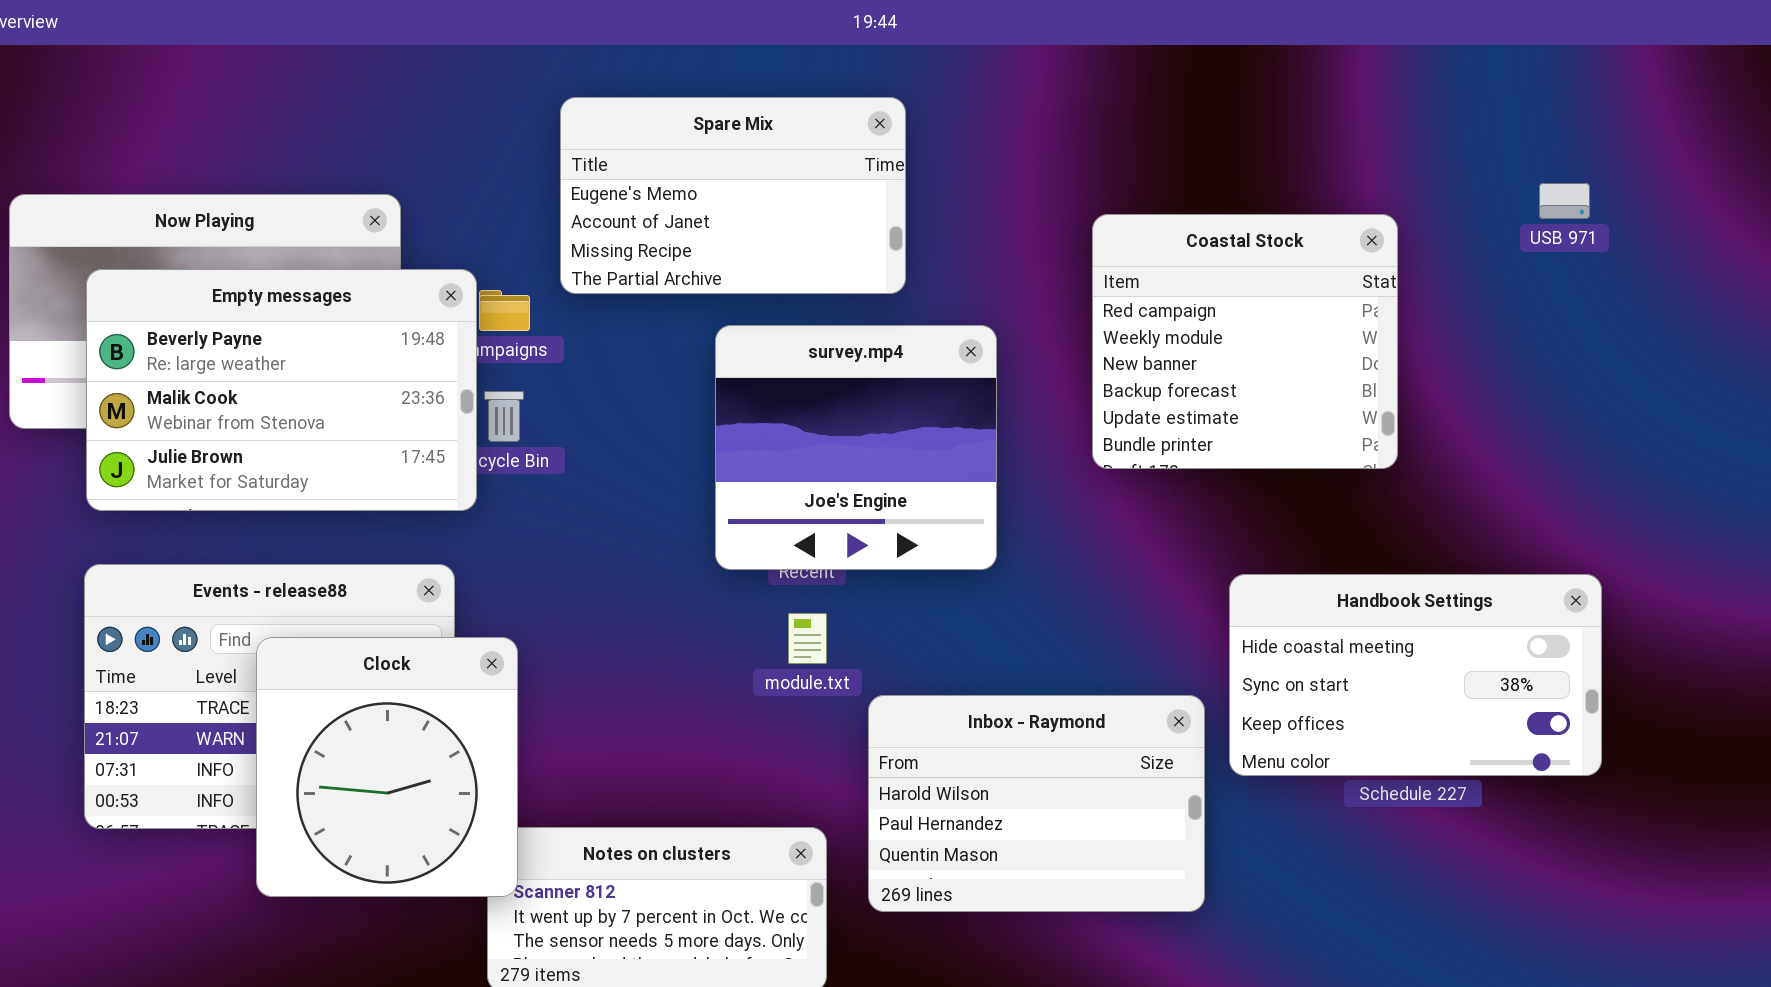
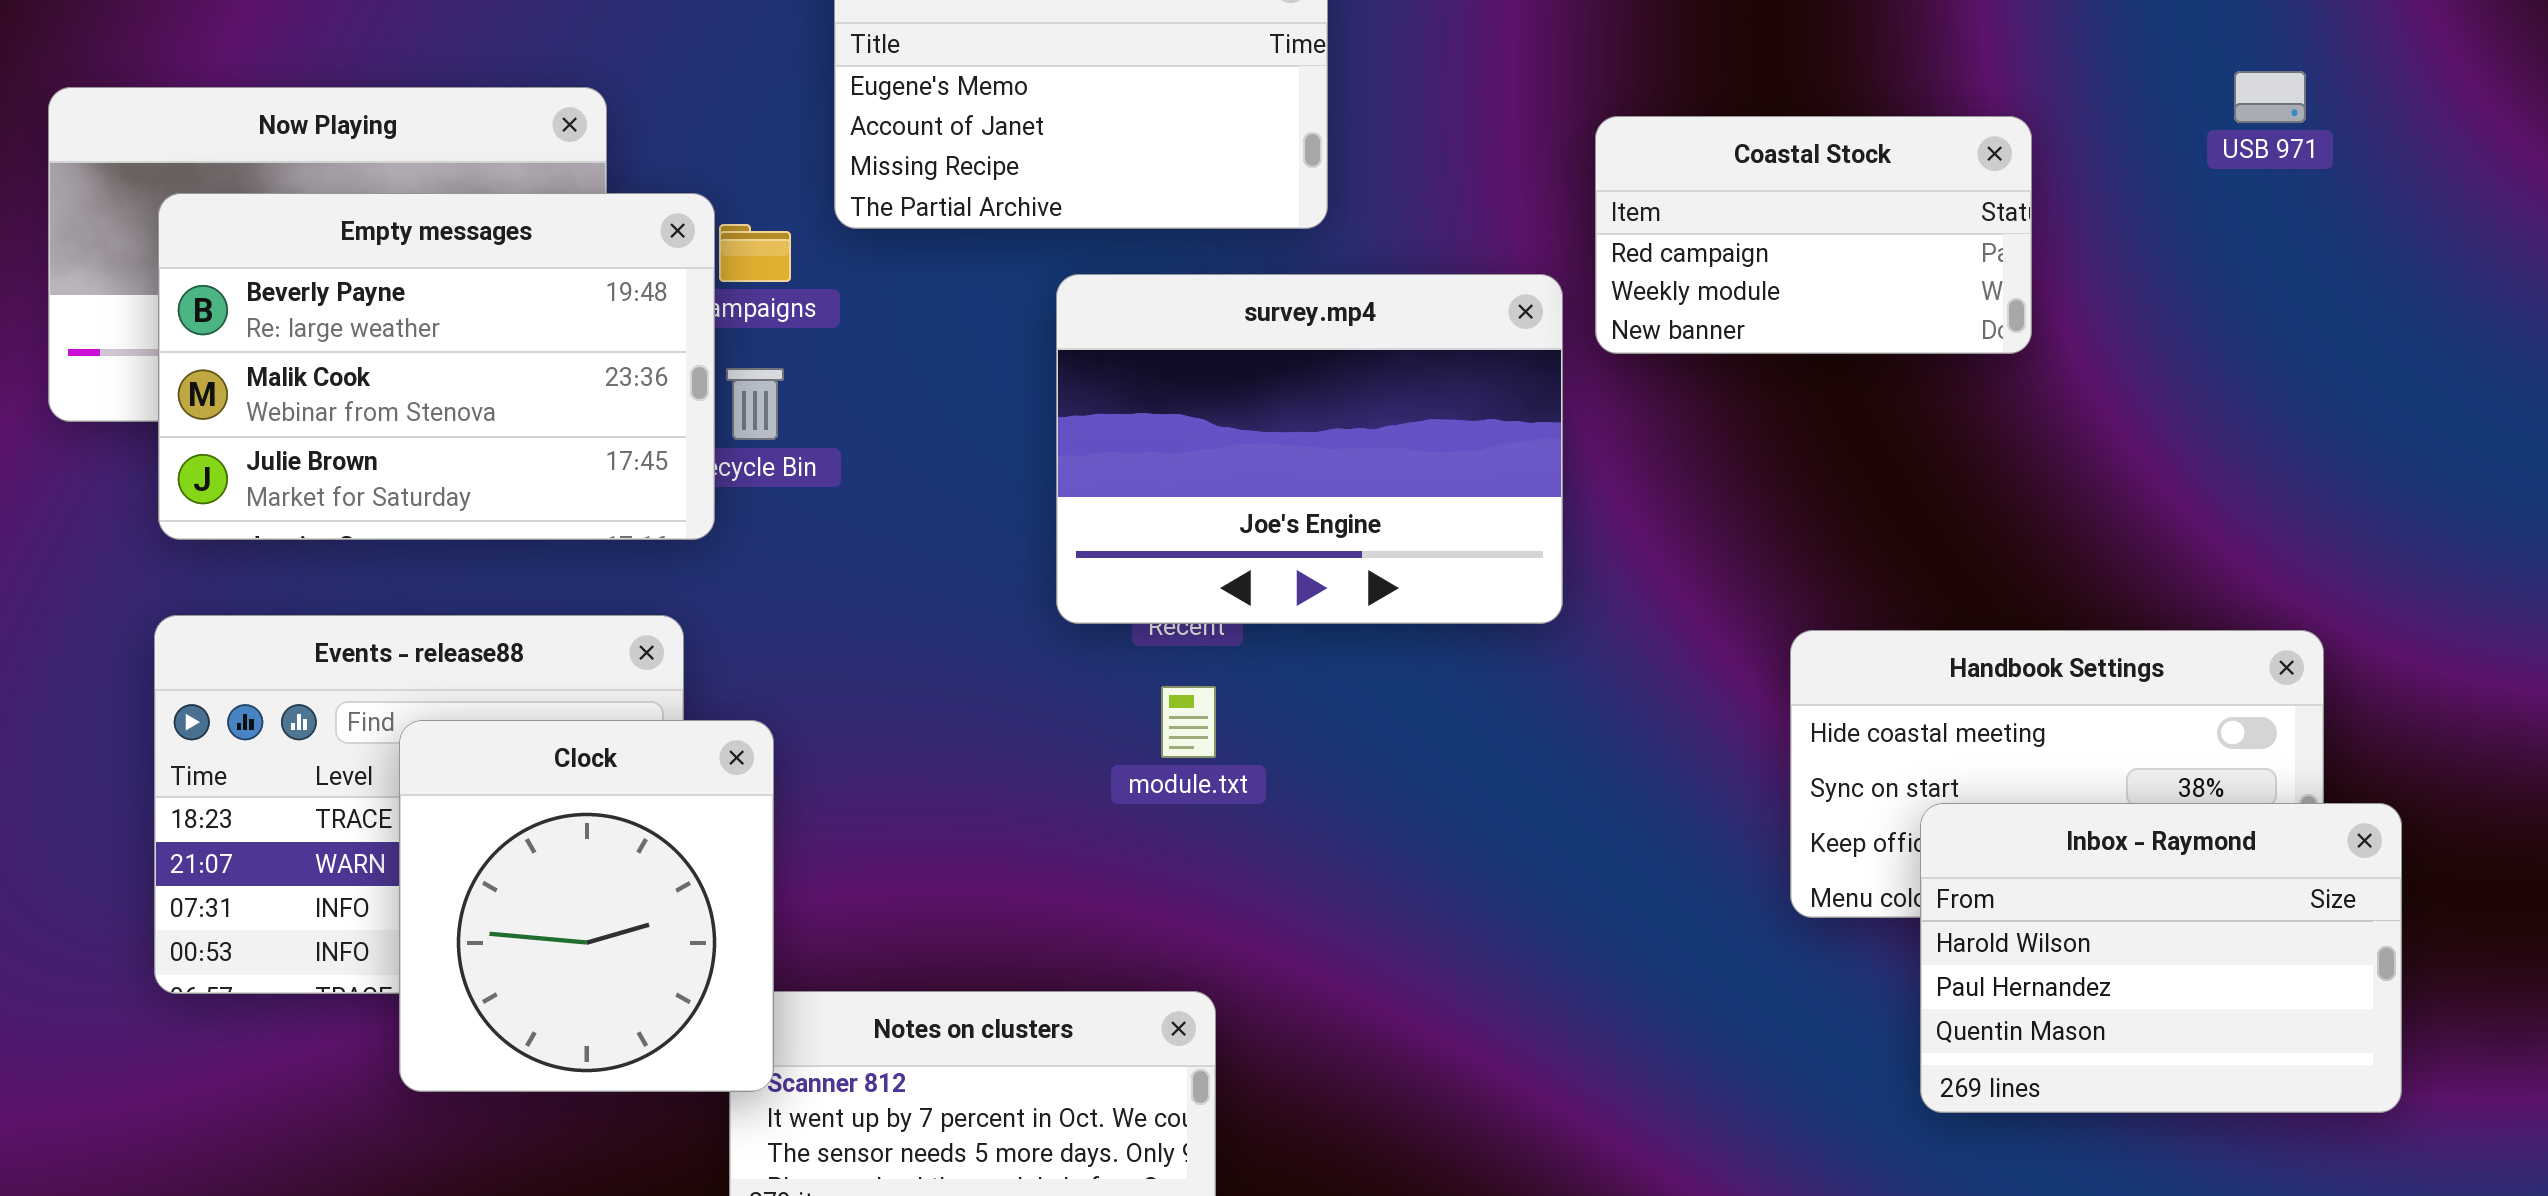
Coastal Stock: [1092,214,1398,469] -> [1595,116,2032,354], resized
survey.mp4: [715,325,997,570] -> [1056,274,1563,624], resized
Inbox - Raymond: [868,695,1205,912] -> [1920,803,2402,1113], moved

